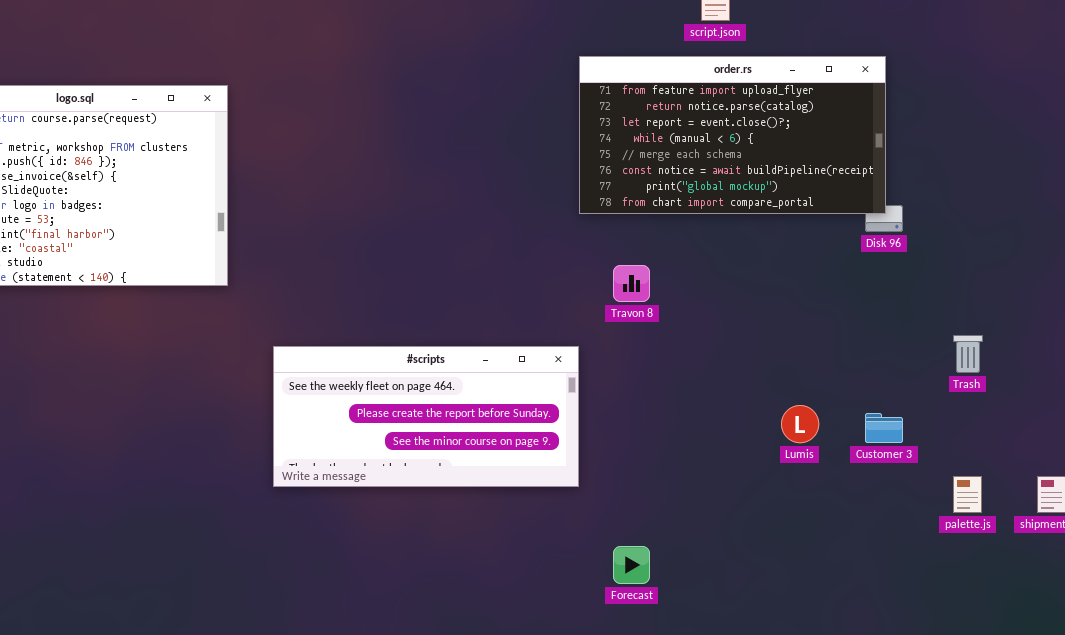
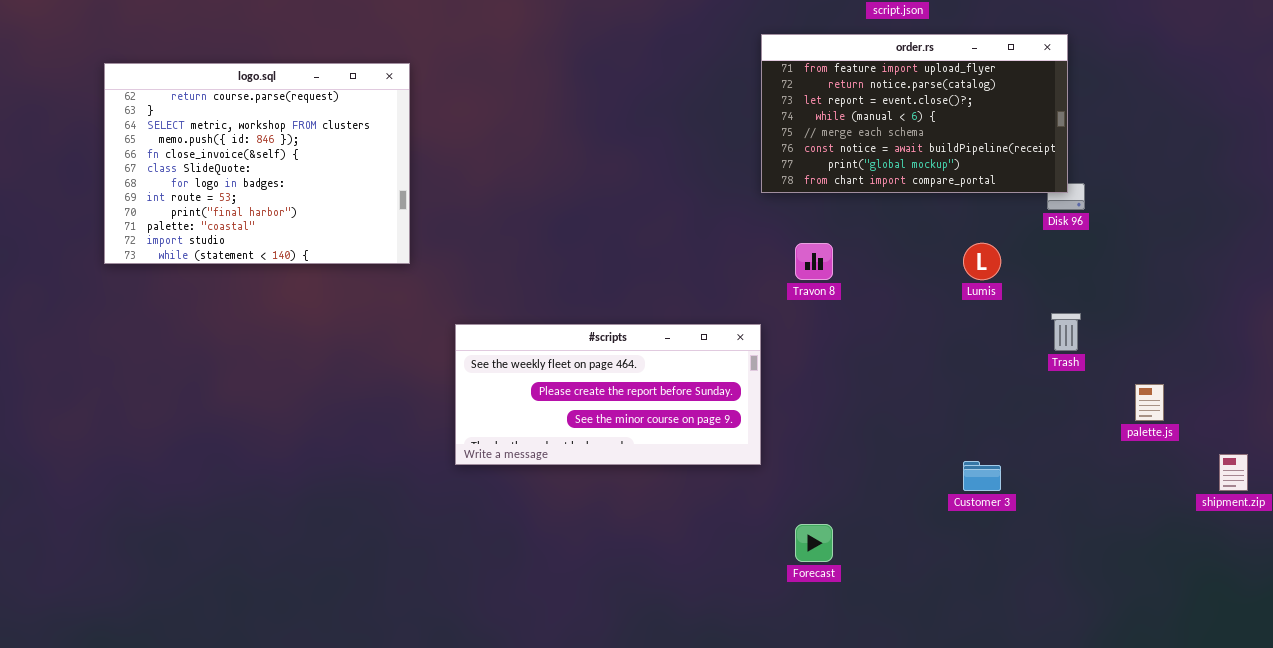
Trash: [953,335,983,373] -> [1051,313,1081,351], moved
Lumis: [781,405,819,443] -> [963,243,1001,280], moved
Customer 3: [865,413,903,443] -> [963,461,1001,491], moved
palette.js: [953,476,982,513] -> [1135,384,1164,421], moved

